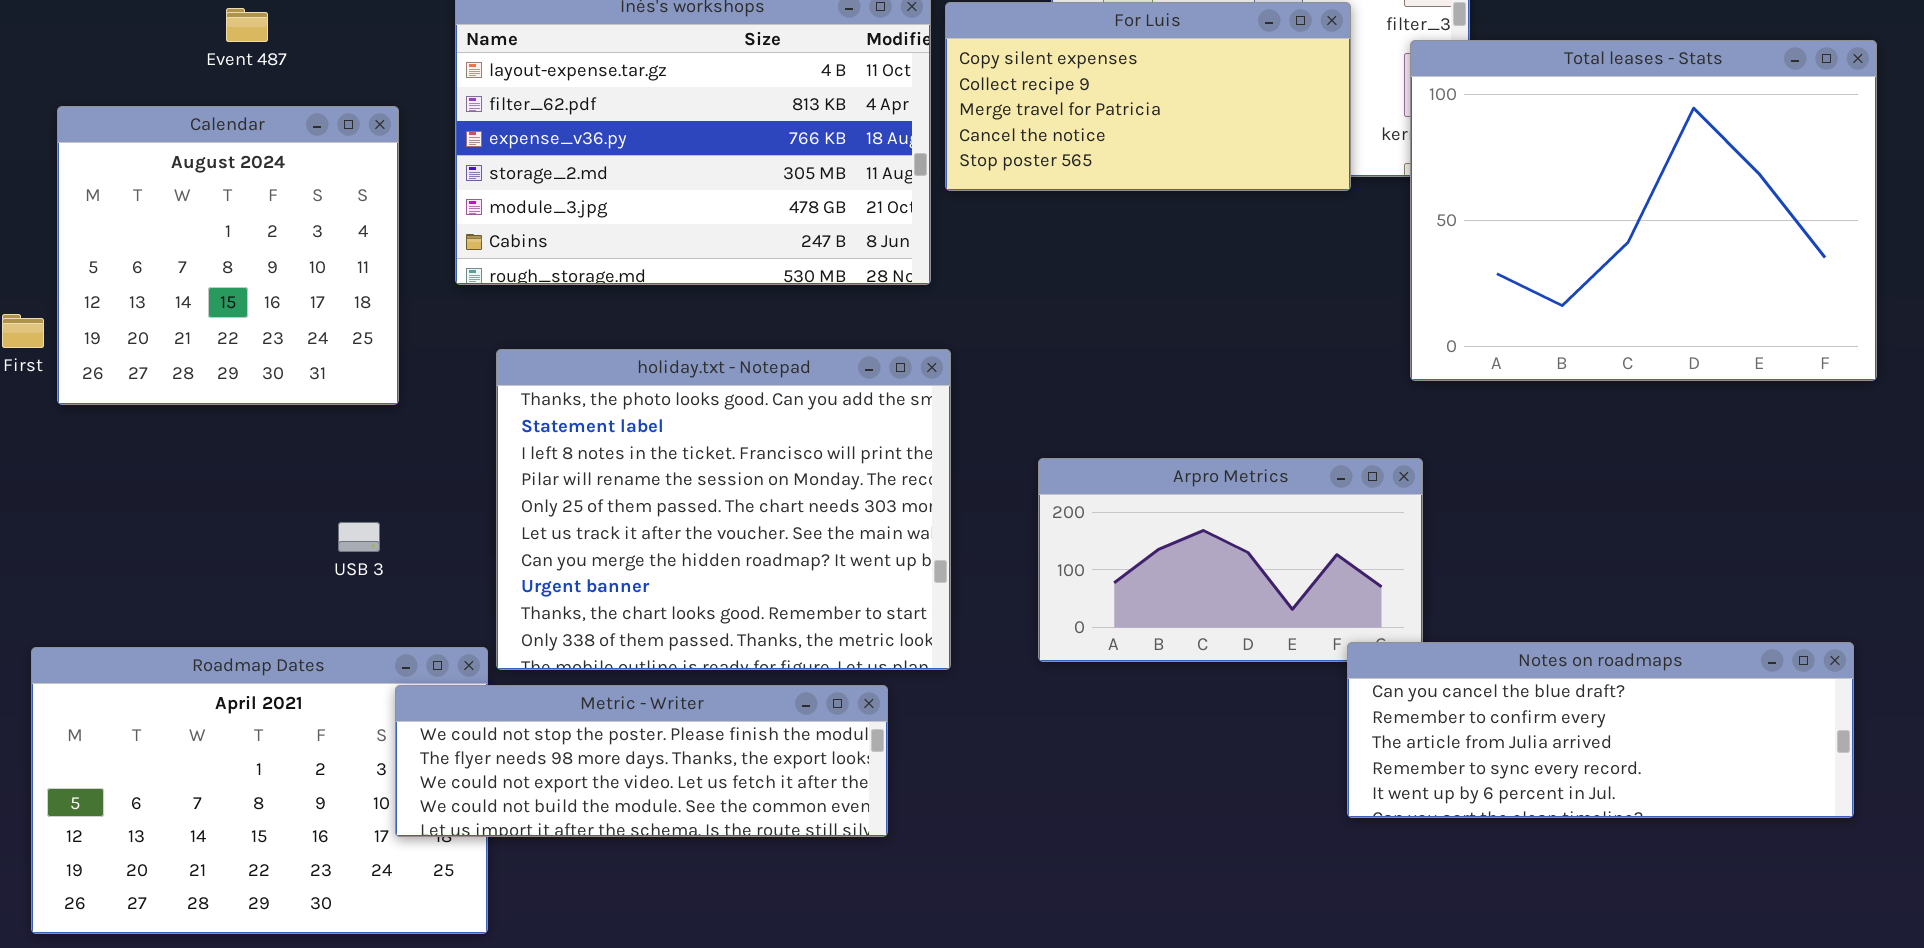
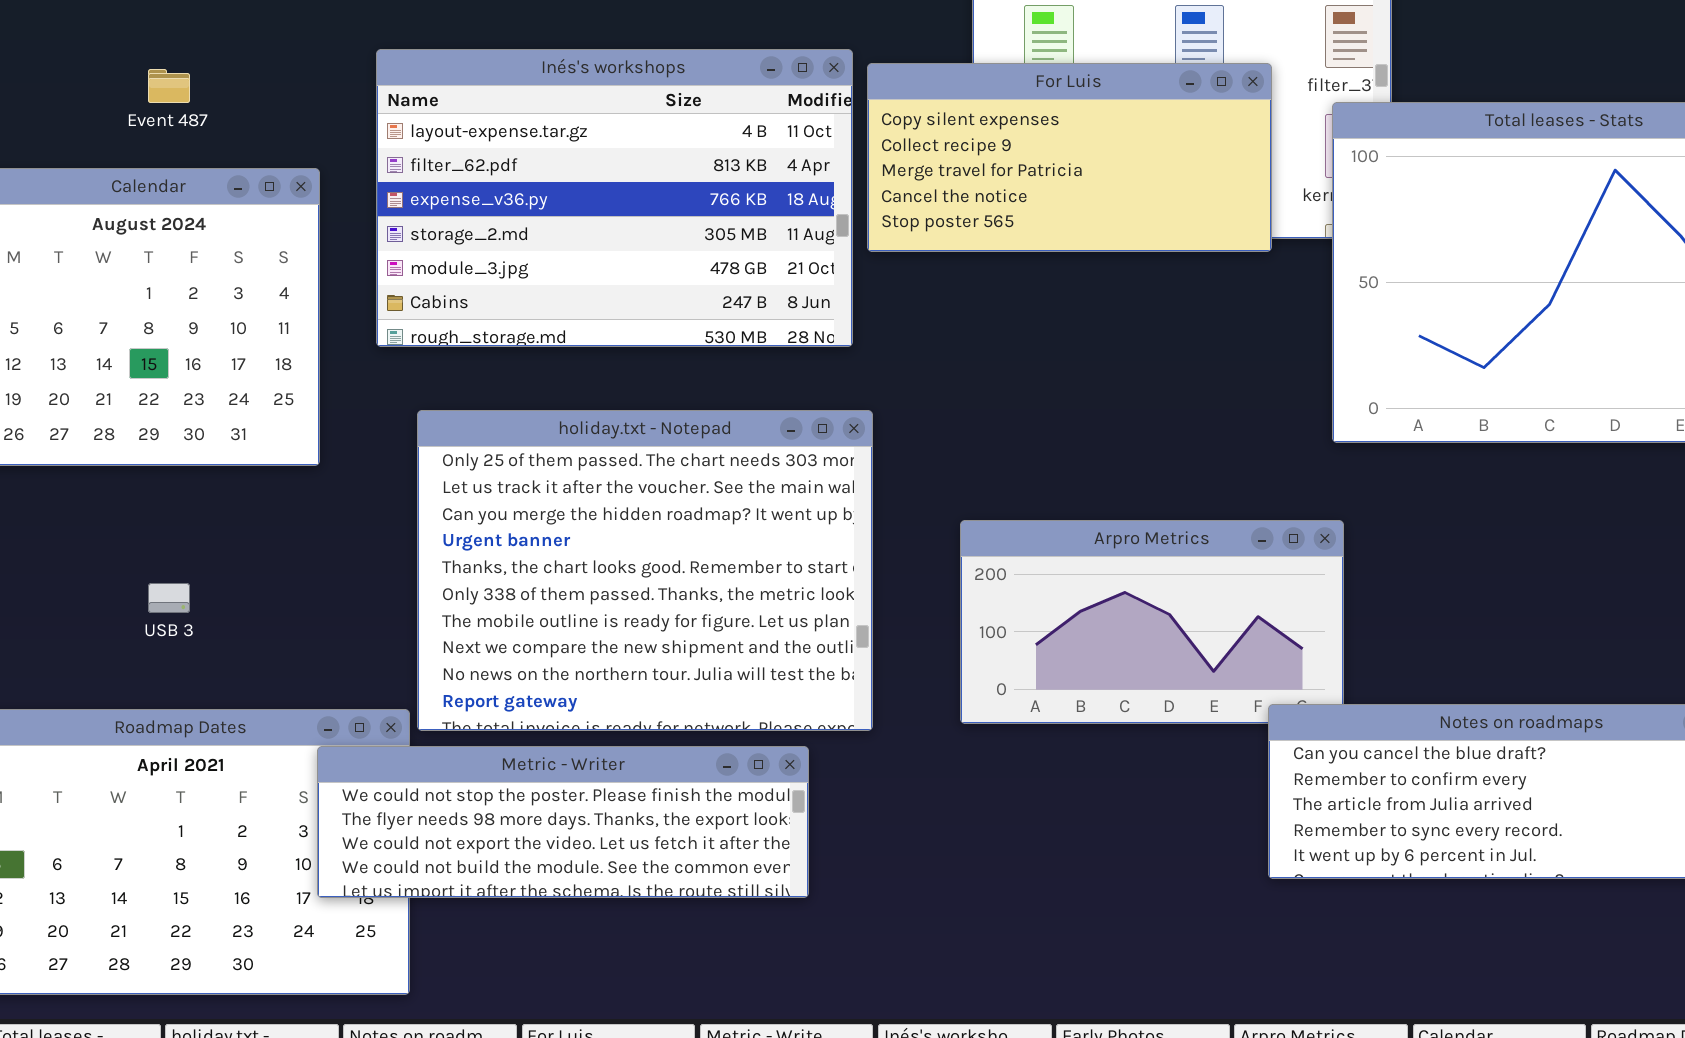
holiday.txt - Notepad: [496,349,951,670] -> [417,410,873,731], scrolled down 4 rows
USB 3: [338,522,380,552] -> [148,583,190,613], moved

